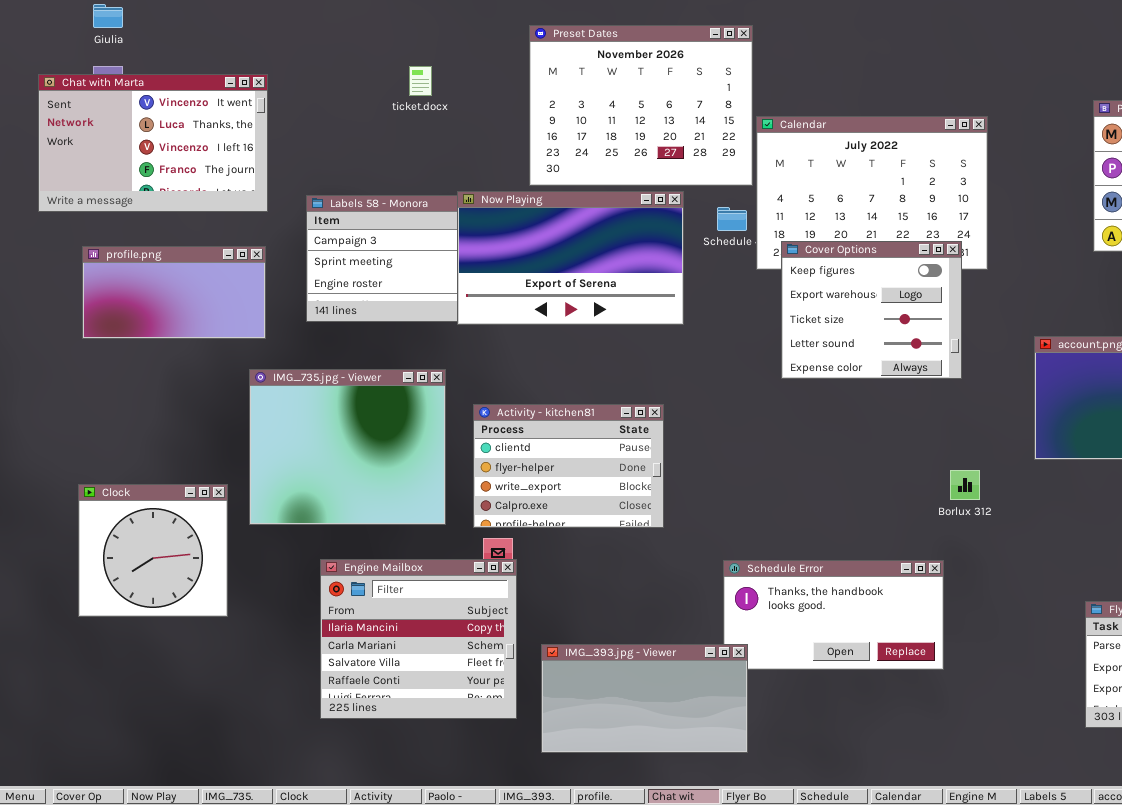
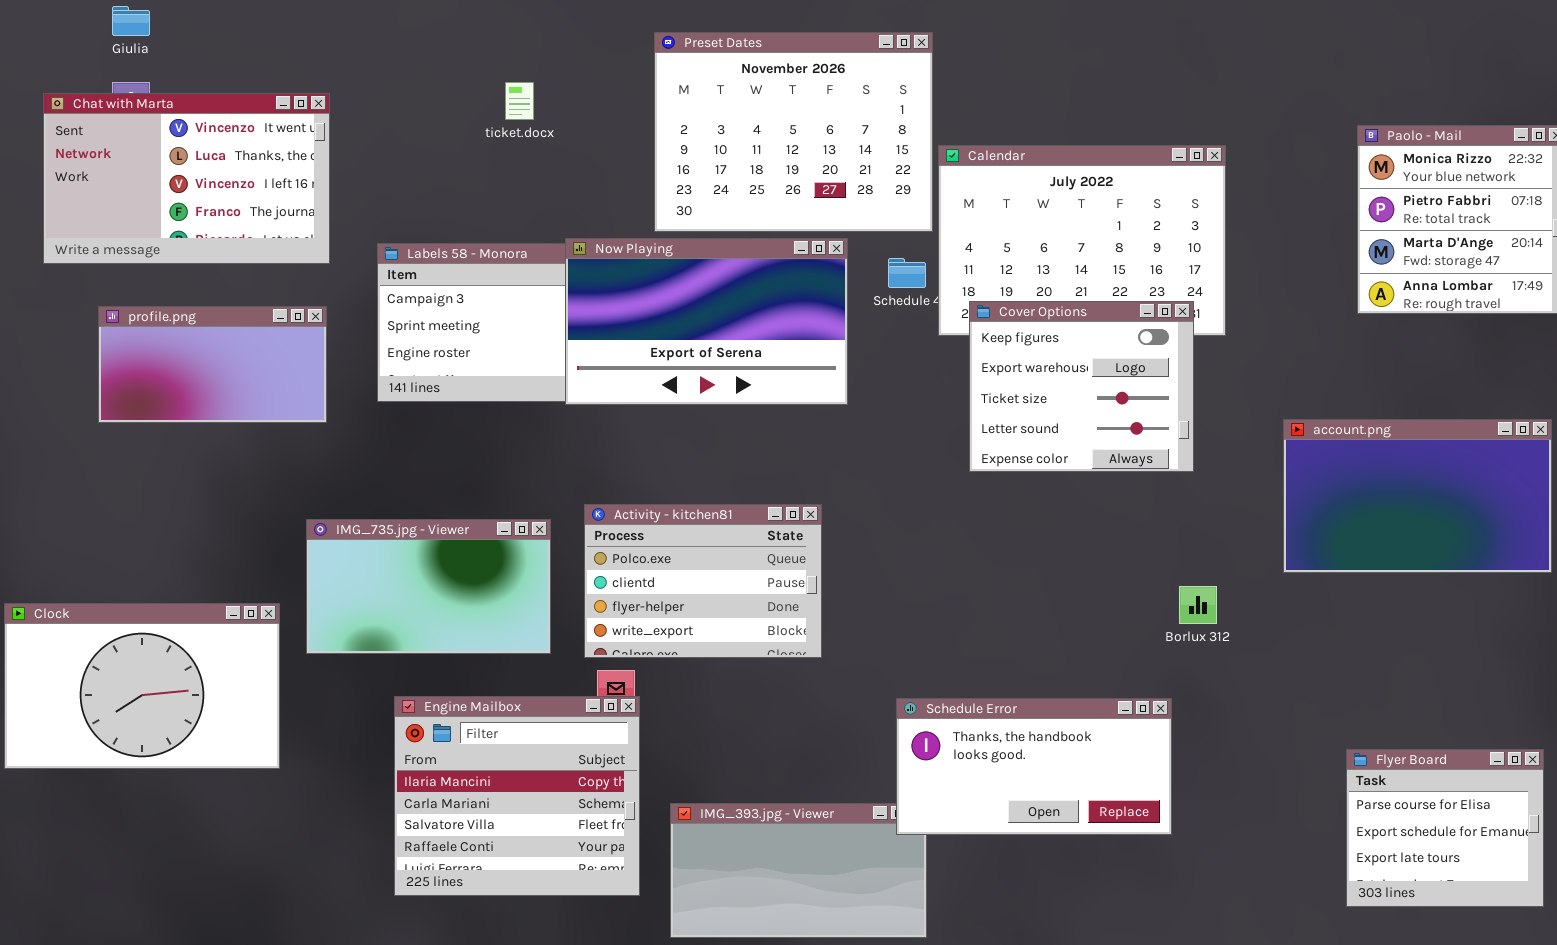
IMG_735.jpg - Viewer: [249,369,446,525] -> [306,519,551,654], resized
Activity - kitchen81: [473,404,664,528] -> [584,504,822,658], scrolled up 1 row
Clock: [78,484,228,617] -> [4,603,280,769], resized
Schedule Error: [723,560,944,670] -> [896,698,1172,835], raised

